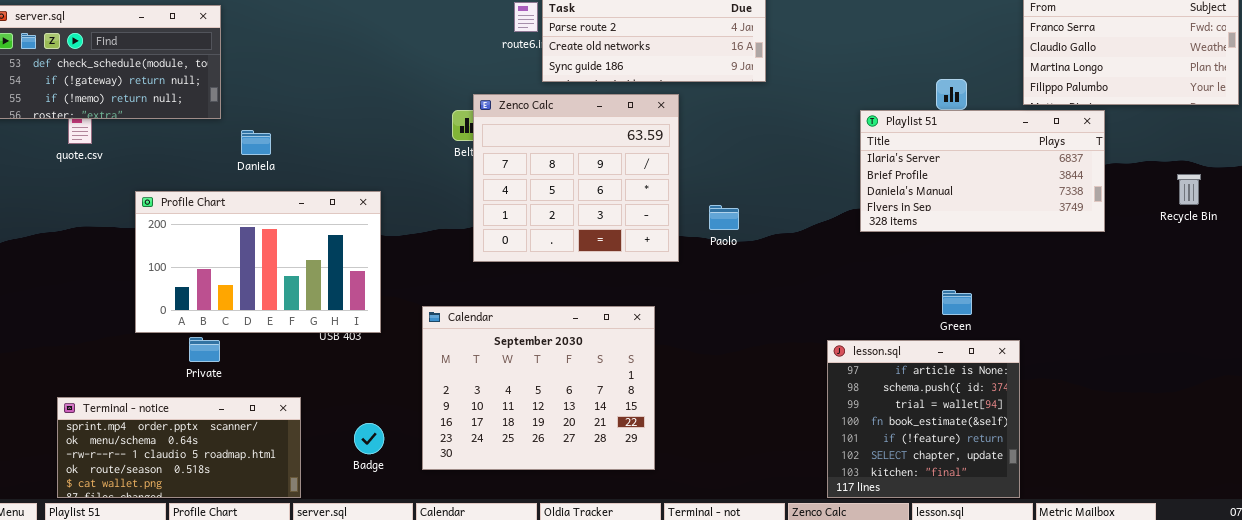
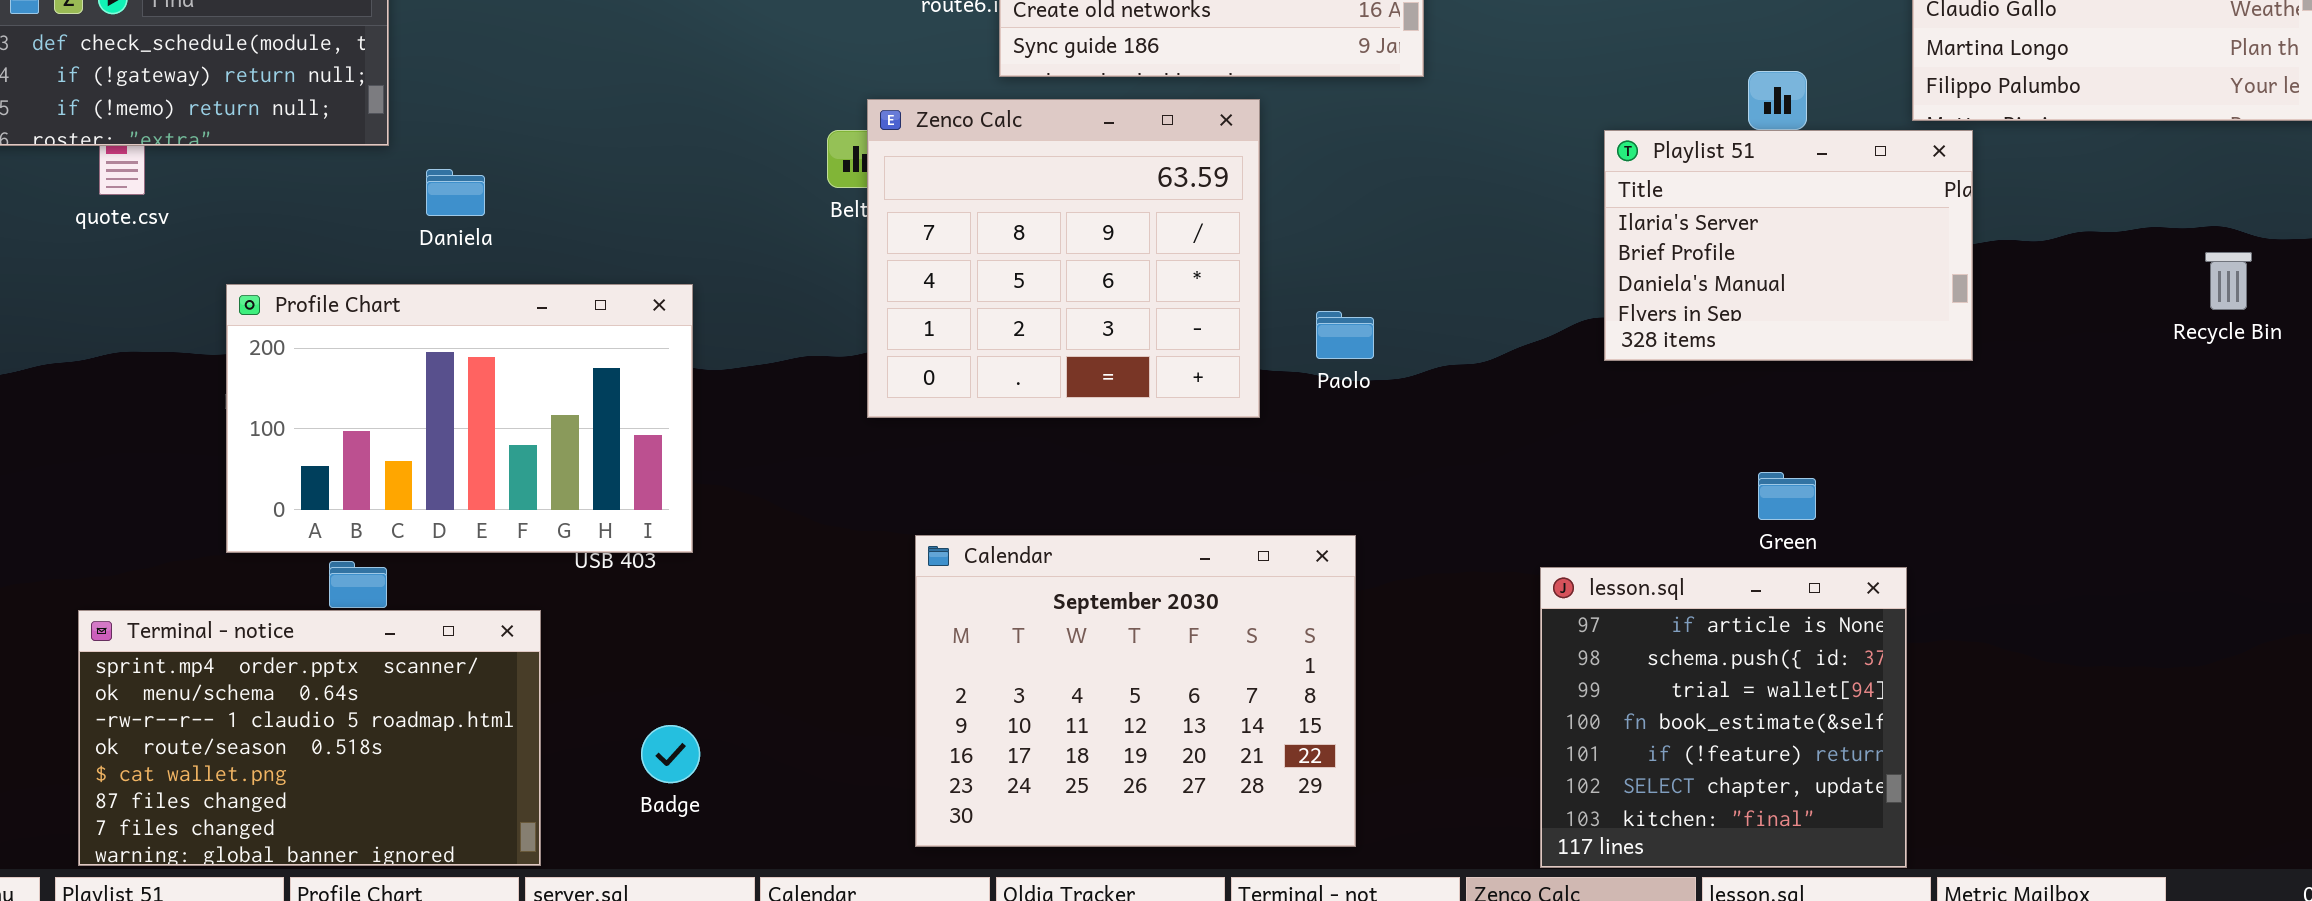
Playlist 51: [860,110,1105,232] -> [1604,130,1973,361], resized
Calendar: [422,306,655,470] -> [915,535,1356,847], moved
Terminal - notice: [57,397,301,498] -> [78,610,541,866], resized

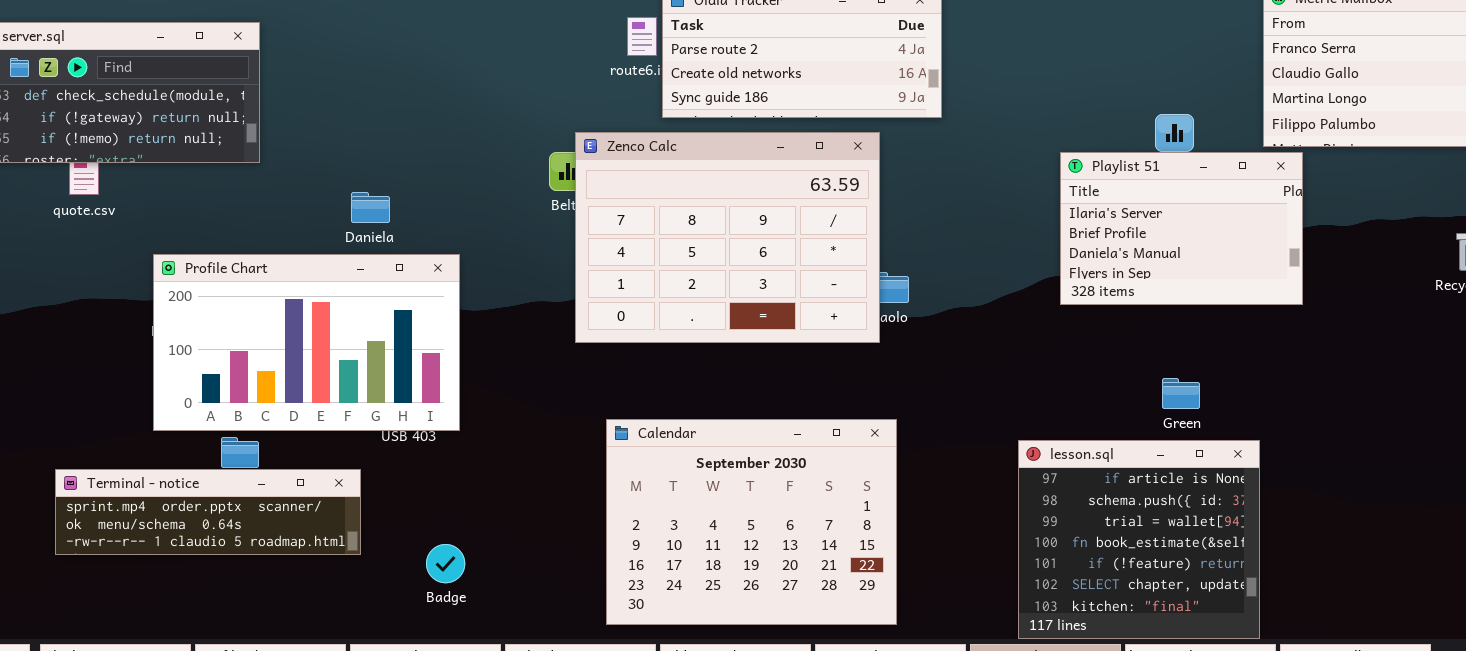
Zenco Calc: [867,99,1260,418] -> [575,132,880,343], resized
Daniela: [426,169,485,216] -> [351,192,390,223], moved
Terminal - notice: [78,610,541,866] -> [55,469,361,555], resized

